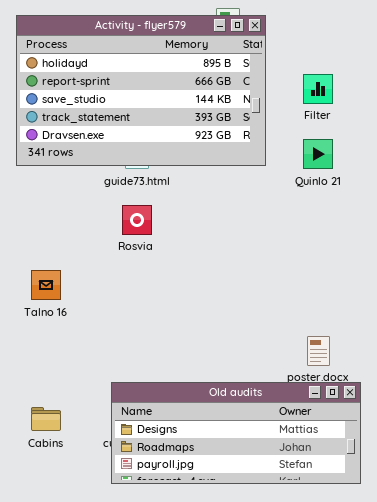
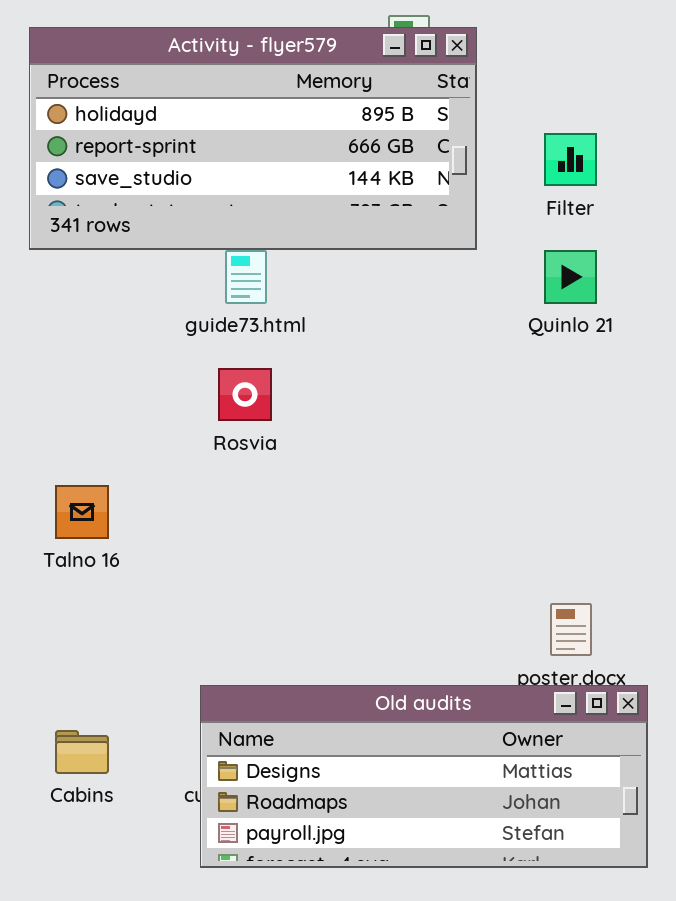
Activity - flyer579: [16,15,266,166] -> [29,27,477,250], resized

